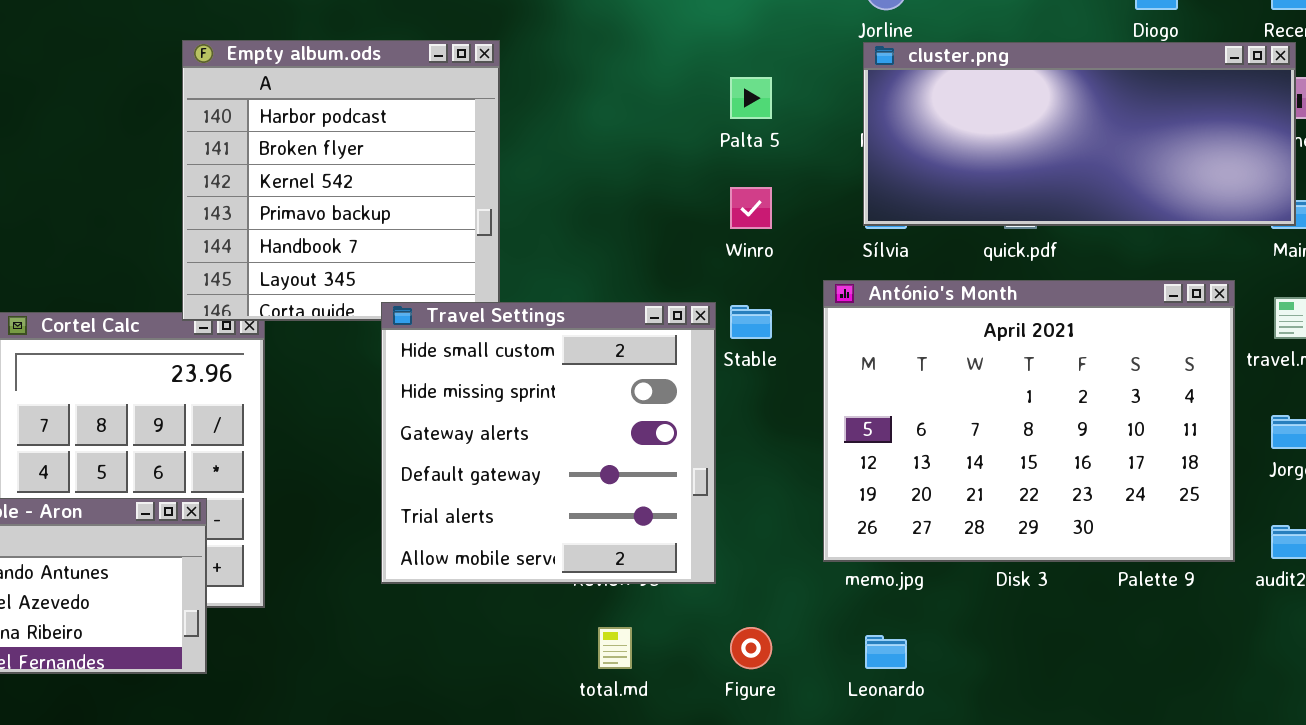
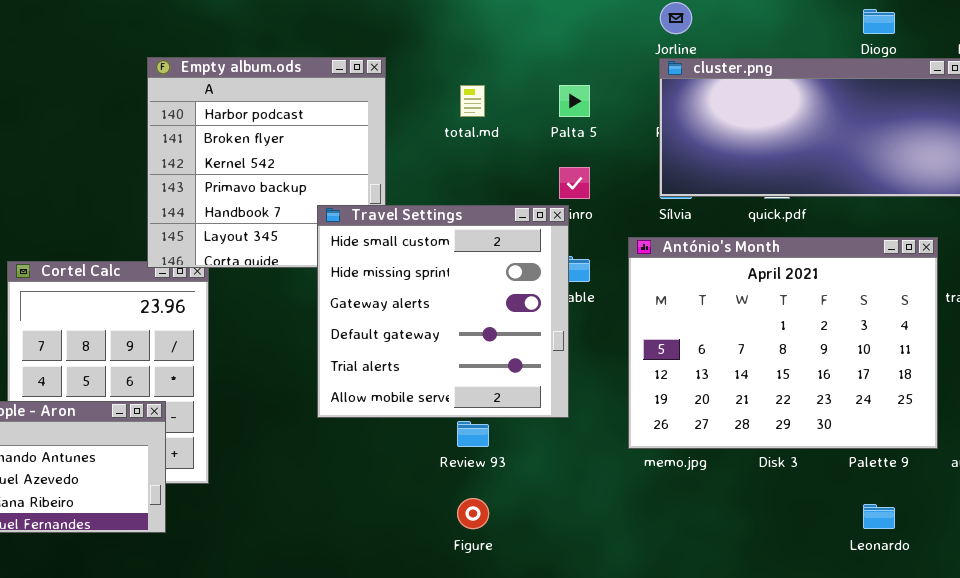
Travel Settings: [381,302,716,584] -> [317,205,569,418], moved
total.md: [598,627,632,669] -> [460,85,485,117], moved
Figure: [730,627,772,669] -> [457,498,489,529], moved
Leonardo: [865,635,907,669] -> [863,504,895,529], moved

